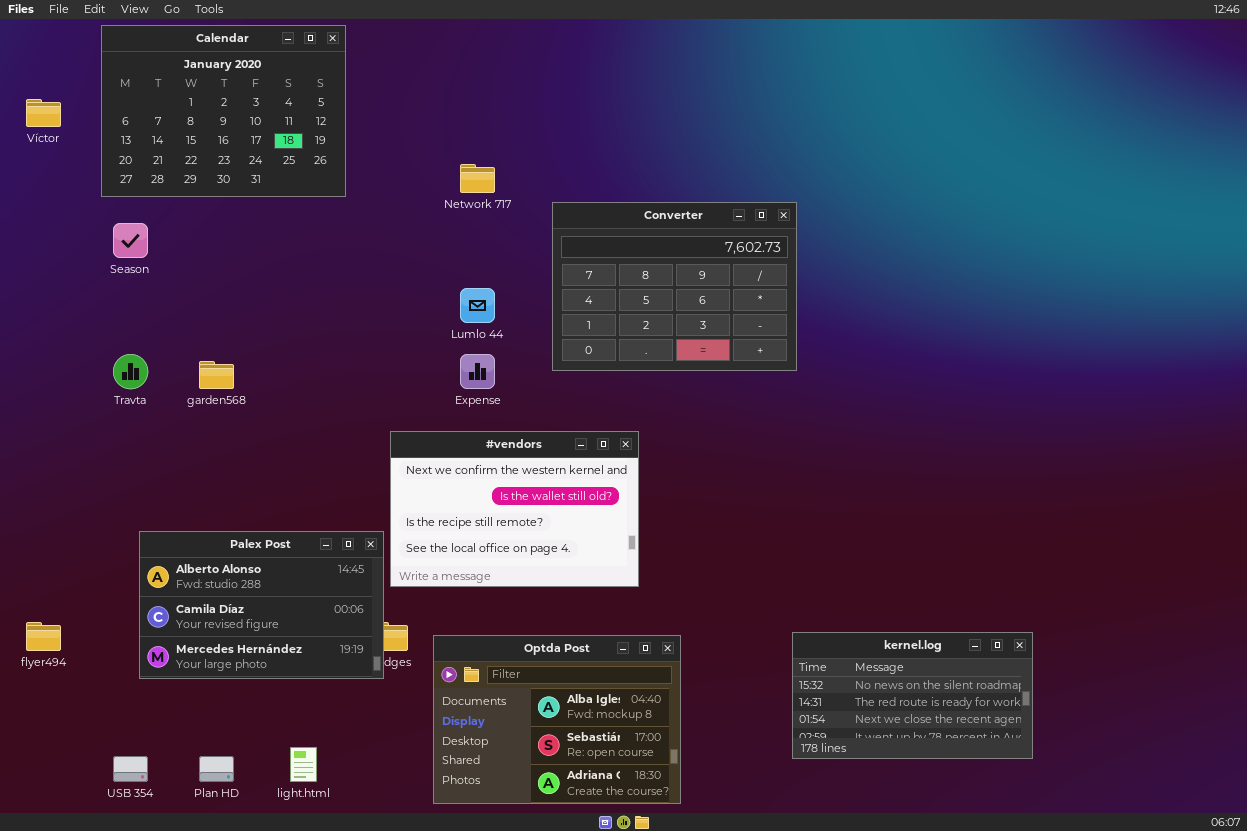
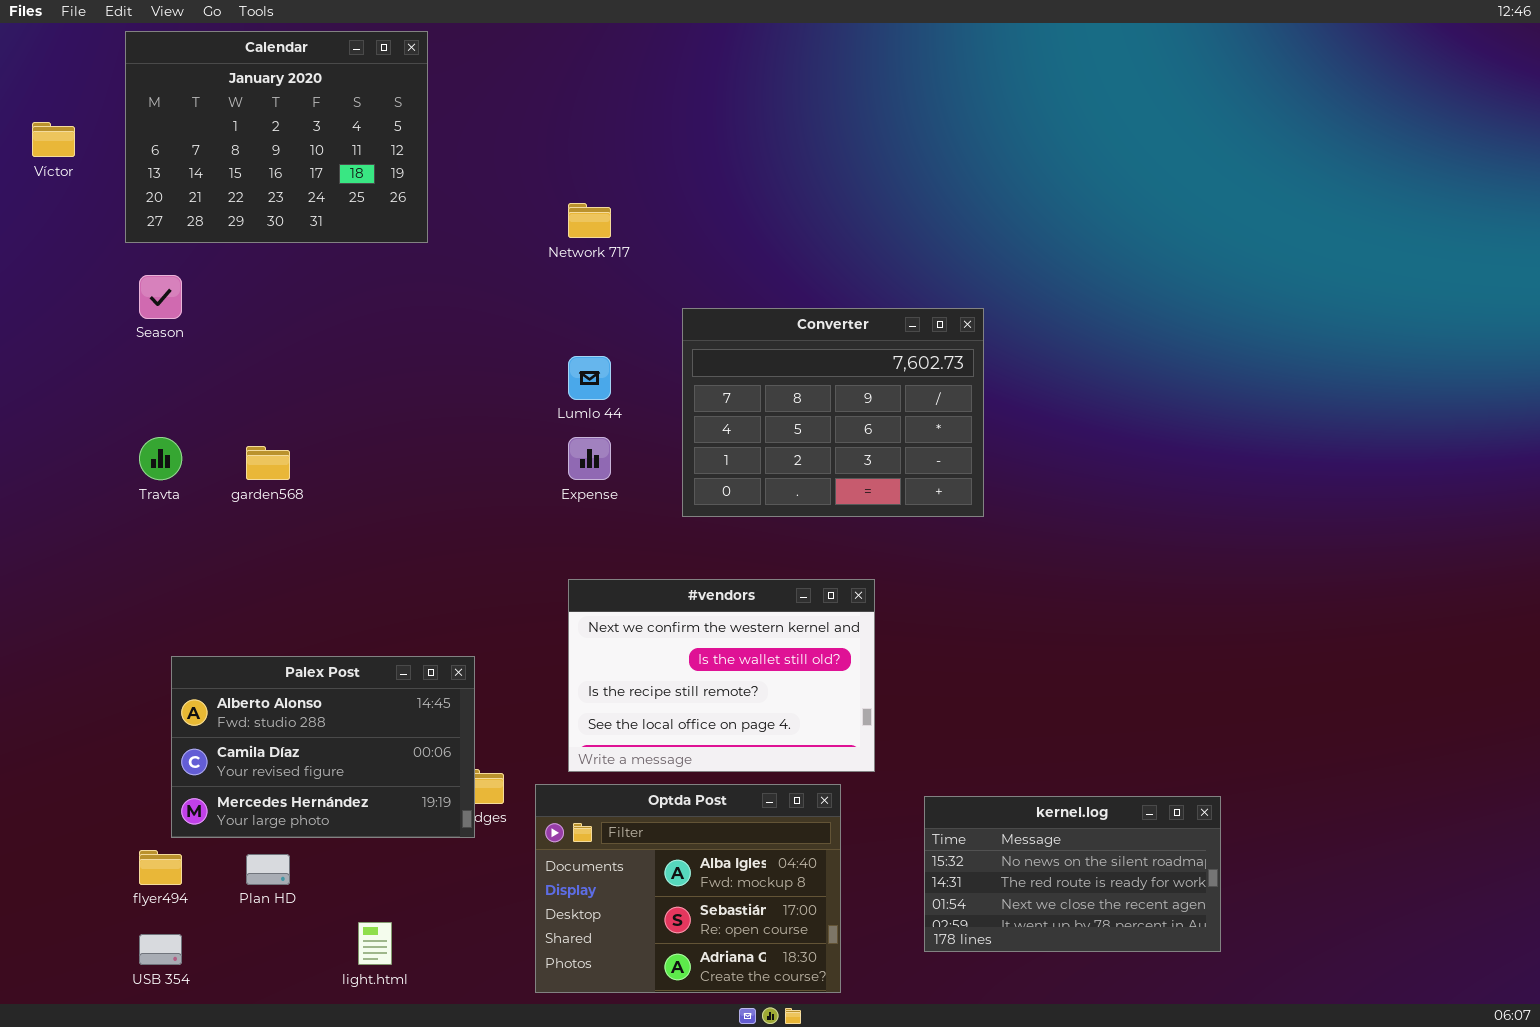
Converter: [552,202,797,371] -> [682,308,984,517], moved
#vendors: [390,431,639,587] -> [568,579,875,772], moved
flyer494: [26,622,61,651] -> [139,850,182,885], moved
kernel.log: [792,632,1033,759] -> [924,796,1221,952], moved
Plan HD: [199,756,234,782] -> [246,854,290,885], moved

